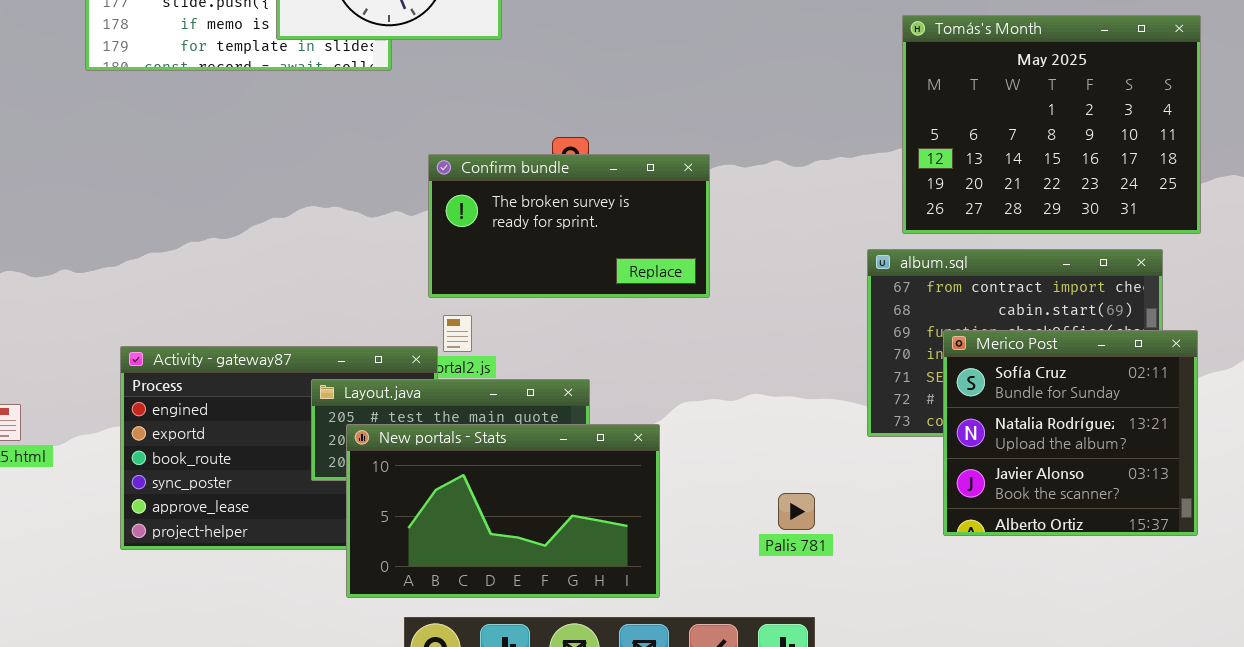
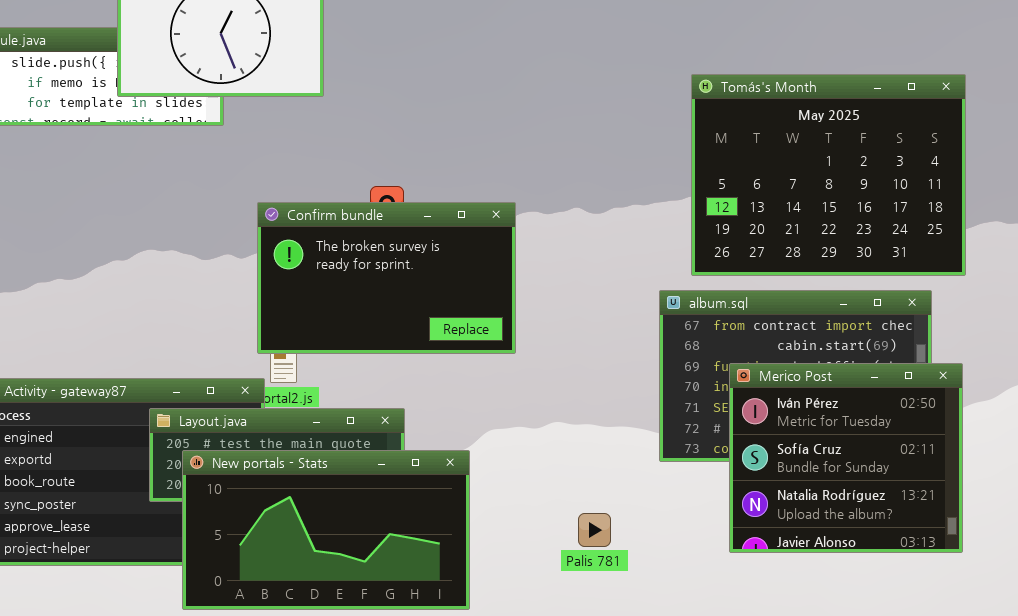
Confirm bundle: [428,154,710,298] -> [257,202,516,354], resized
Merico Post: [943,330,1198,536] -> [729,363,963,553], scrolled up 1 row

